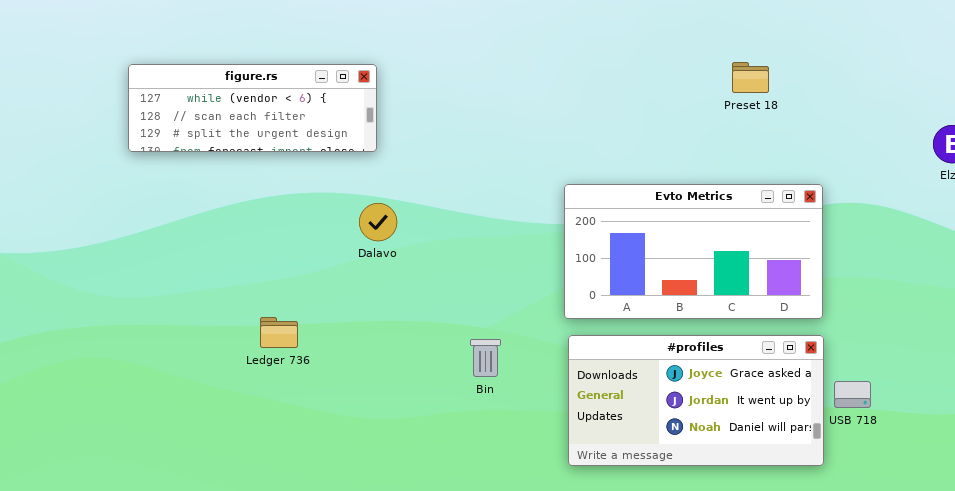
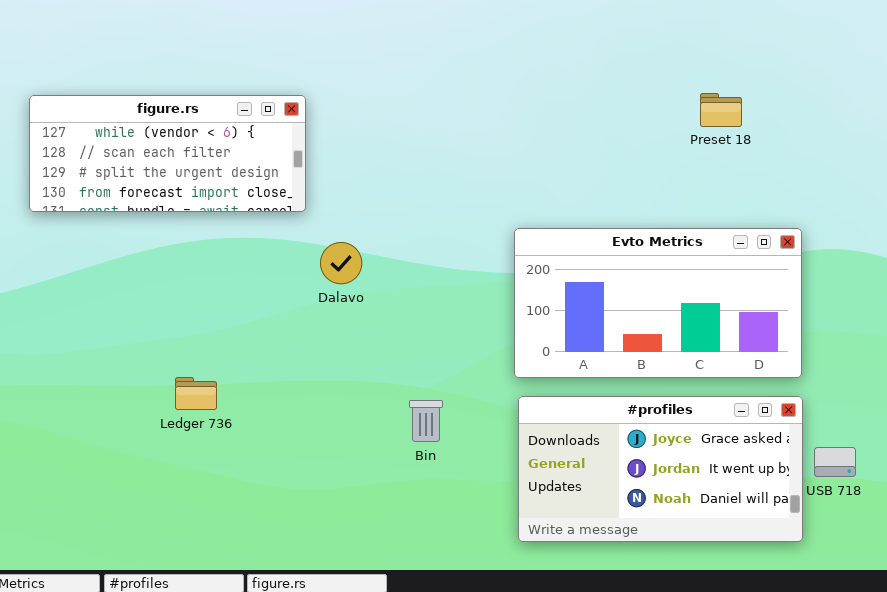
figure.rs: [128,64,377,152] -> [29,95,306,212], resized
Dalavo: [359,203,397,241] -> [320,242,362,284], moved

